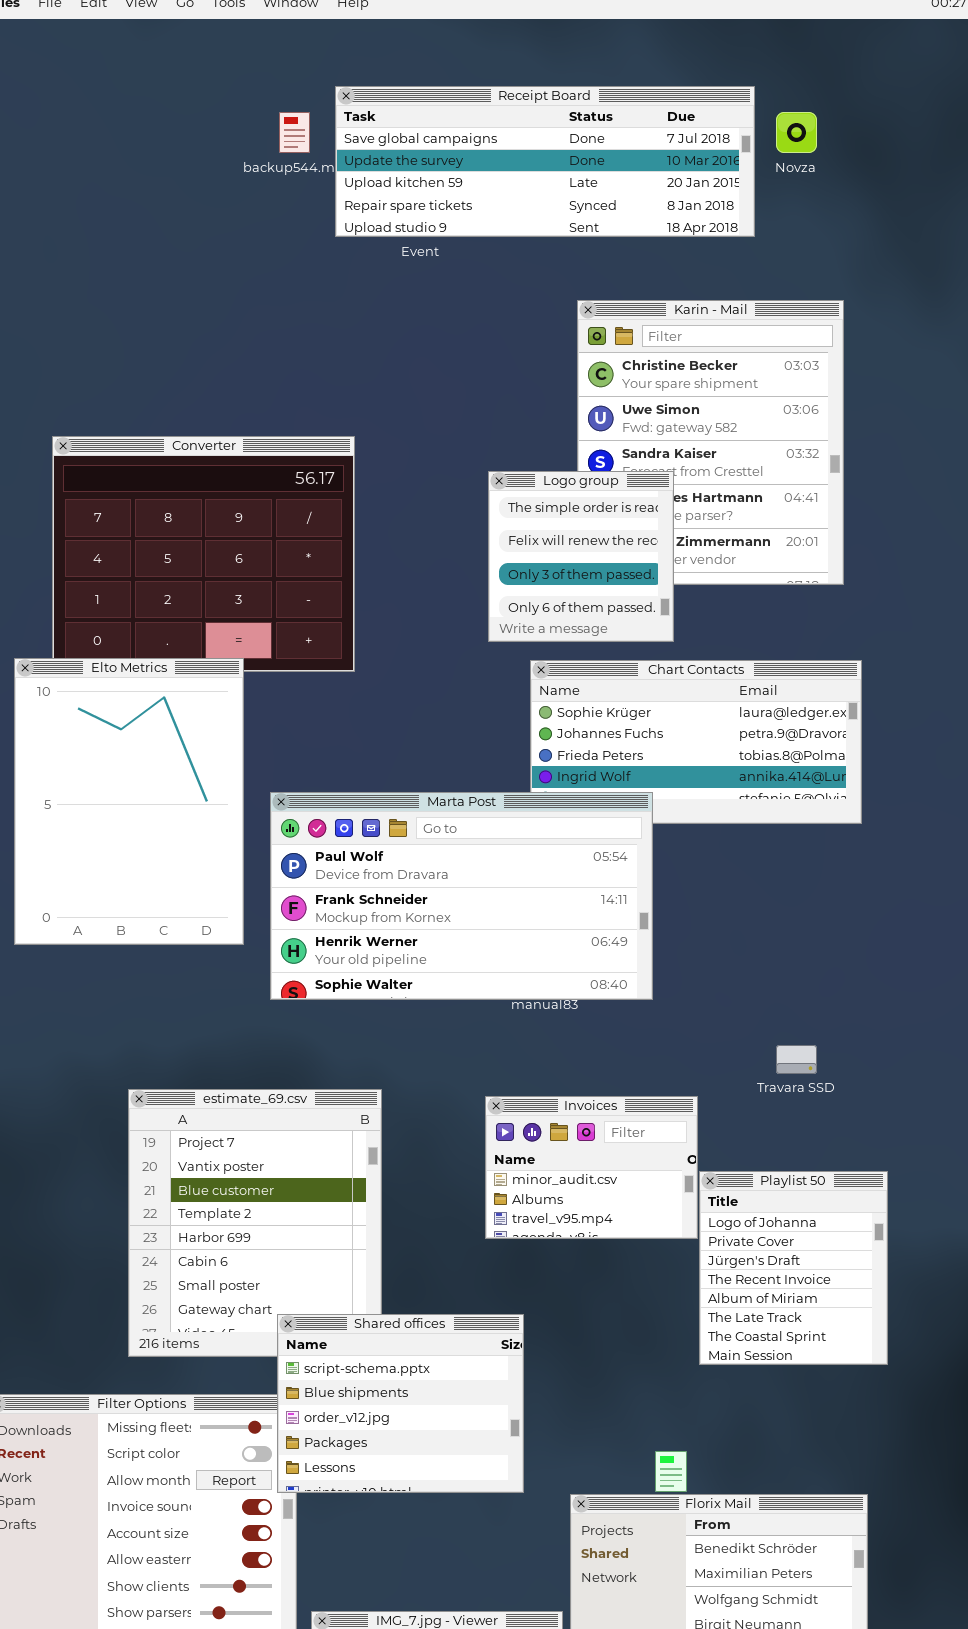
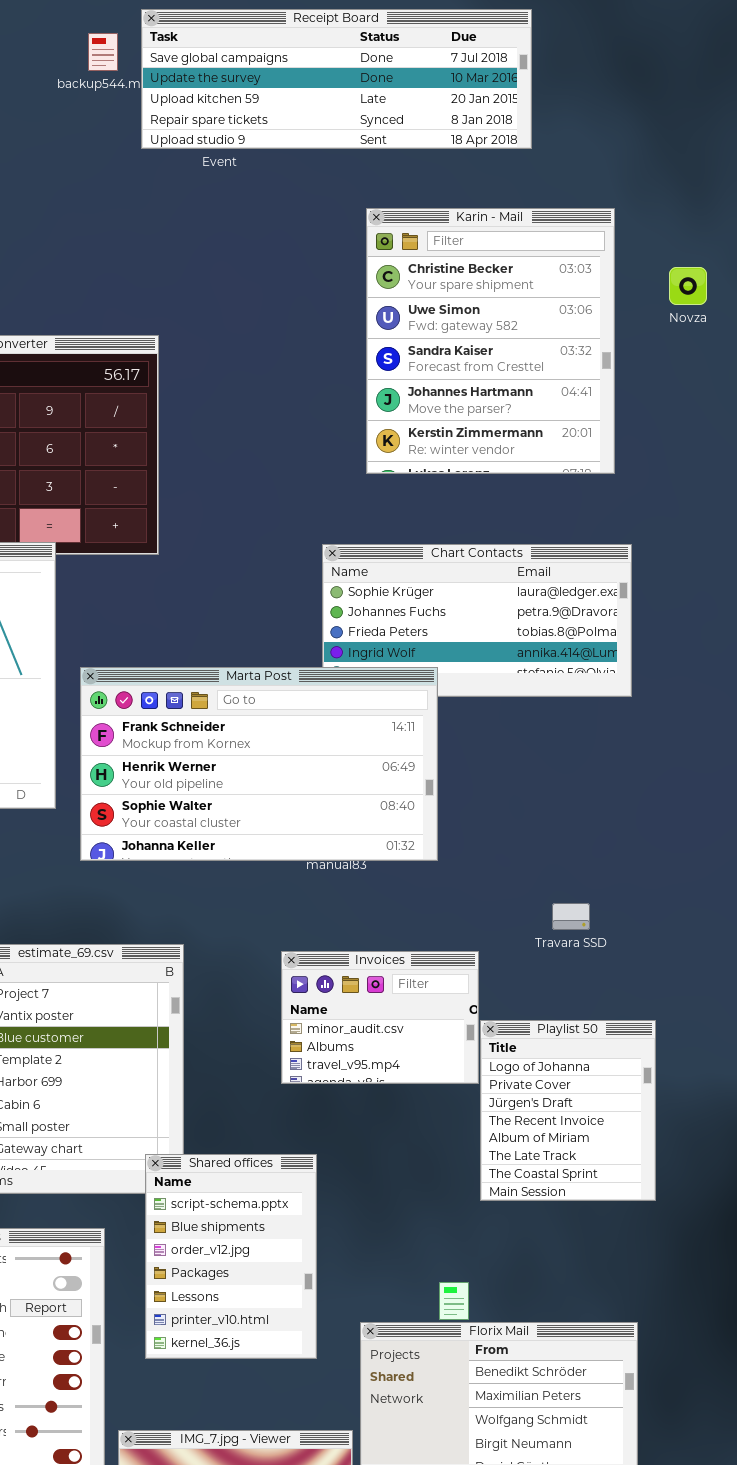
Novza: [776,112,817,153] -> [669,267,707,305], moved
Logo group: [488,471,674,642] -> none, closed
Marta Post: [270,792,653,1000] -> [80,667,438,861], scrolled down 1 row
Shared offices: [277,1314,524,1493] -> [145,1154,317,1359], resized

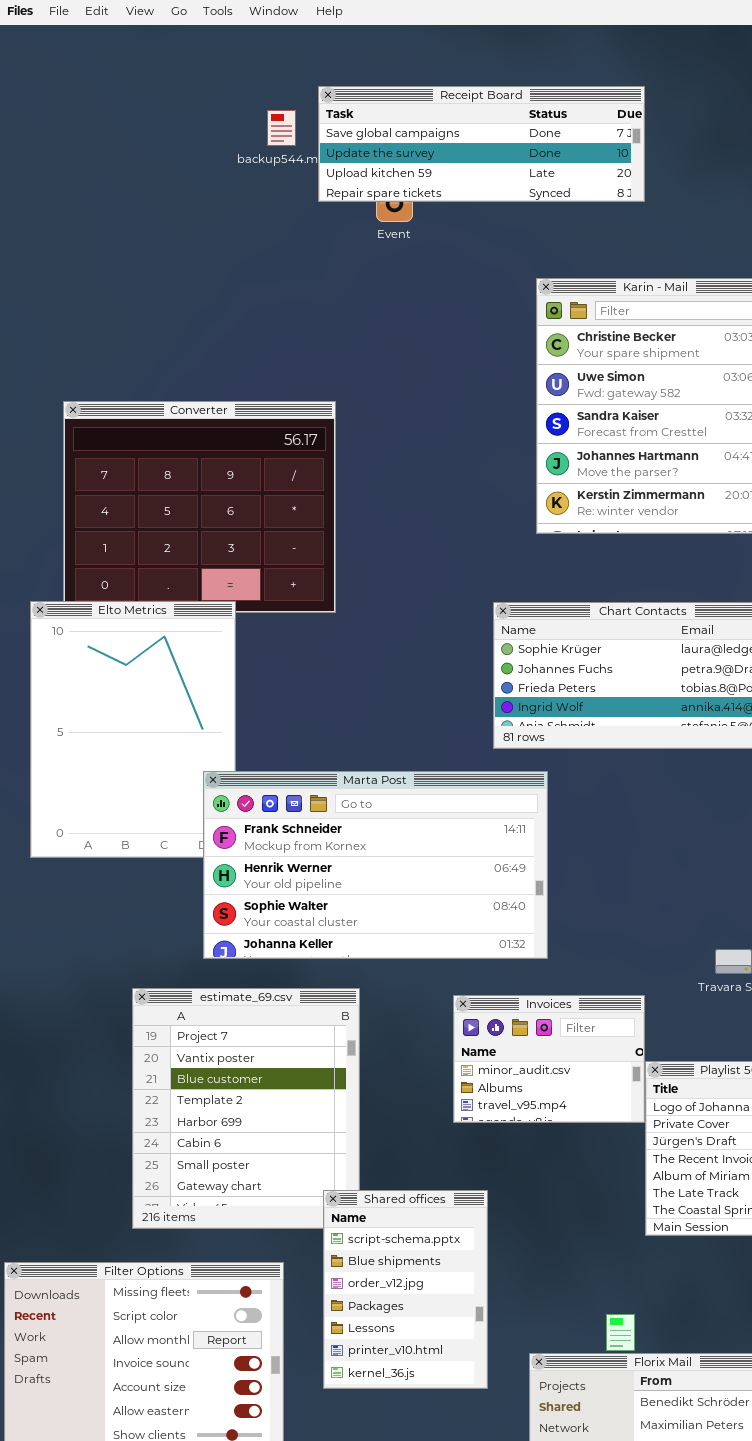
Receipt Board: [141,9,532,149] -> [318,86,645,202], resized
Marta Post: [80,667,438,861] -> [203,771,548,959], moved

